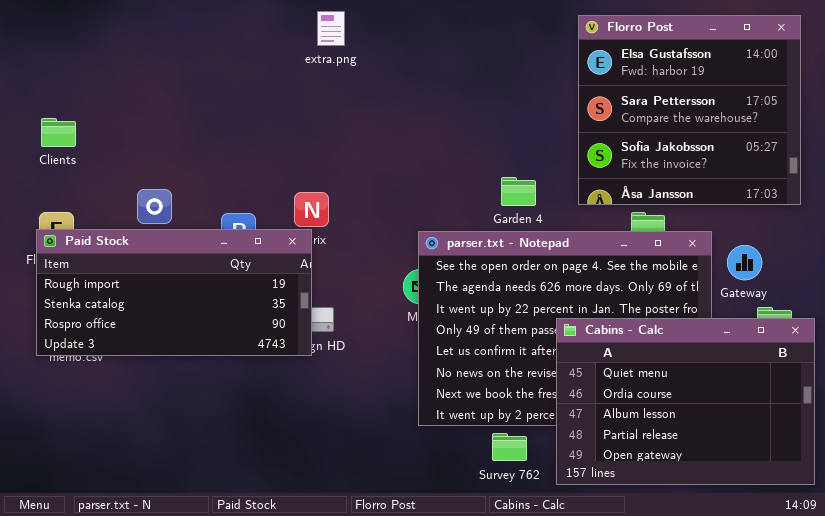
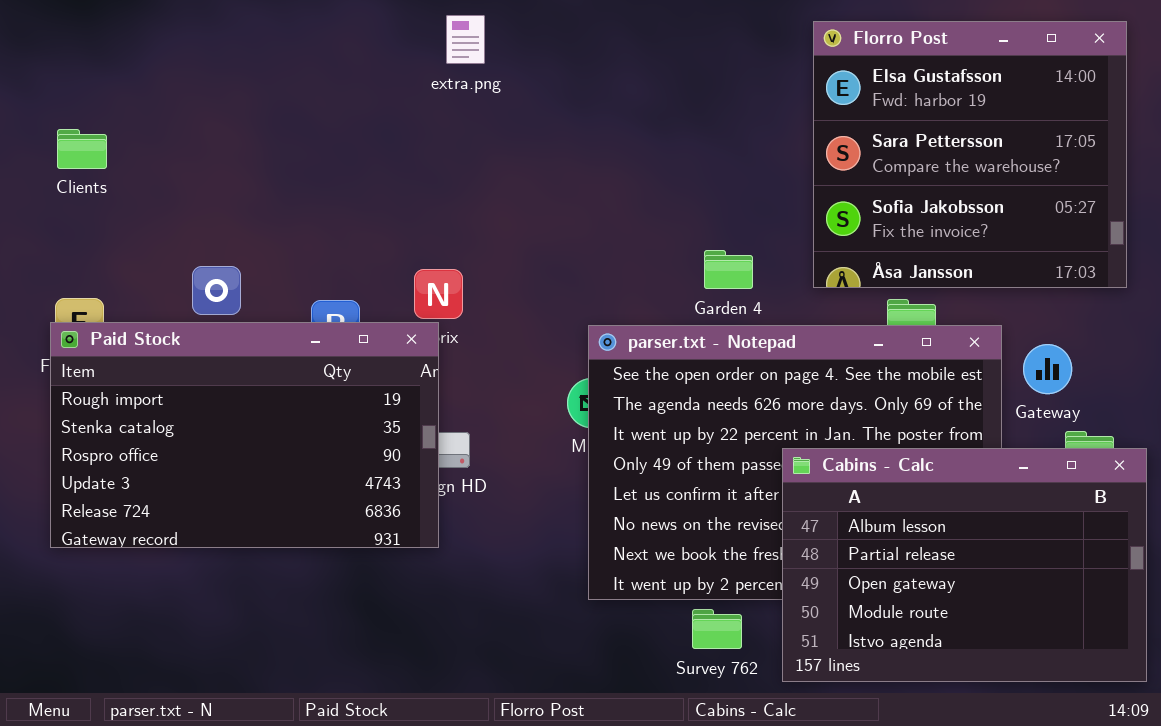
Clients: [41,118,76,147] -> [57,129,107,169], moved
Paid Stock: [36,229,312,356] -> [50,322,439,548], resized
Cabins - Calc: [556,318,815,485] -> [782,448,1147,682], scrolled down 2 rows

